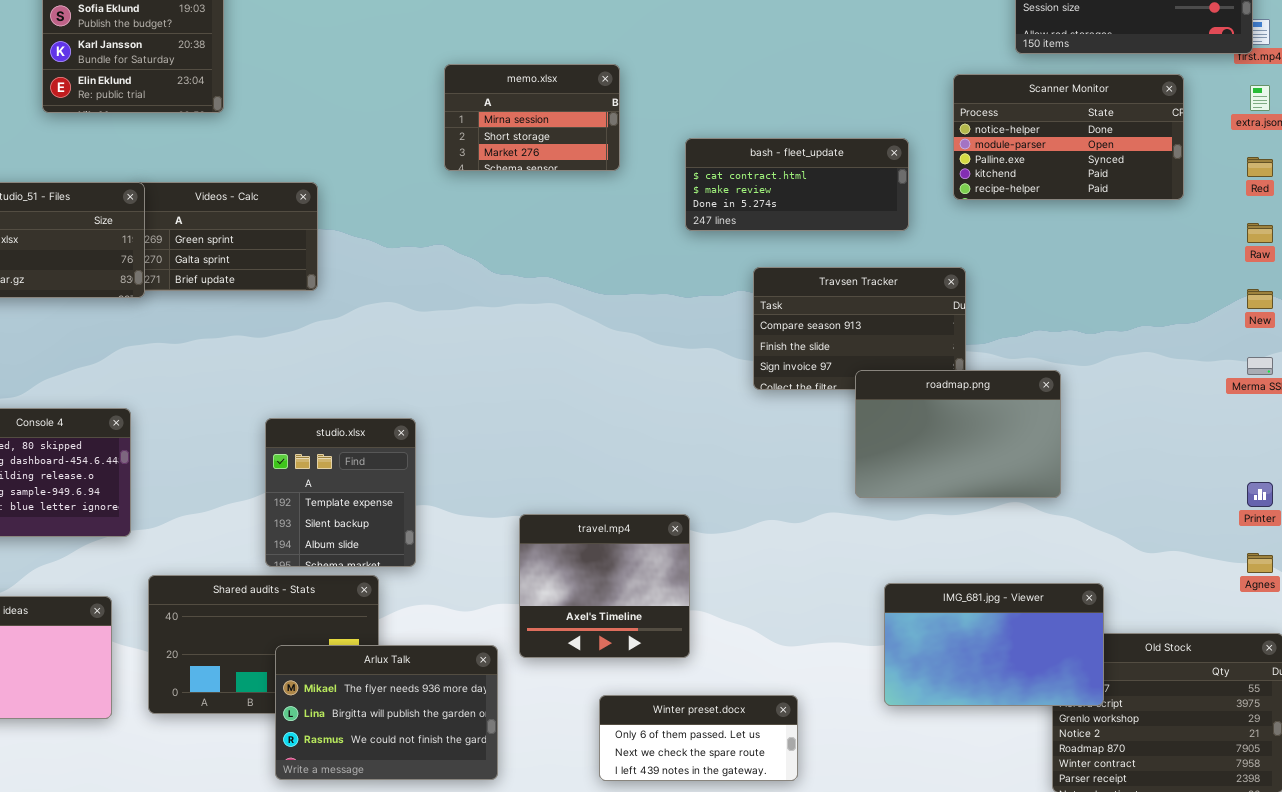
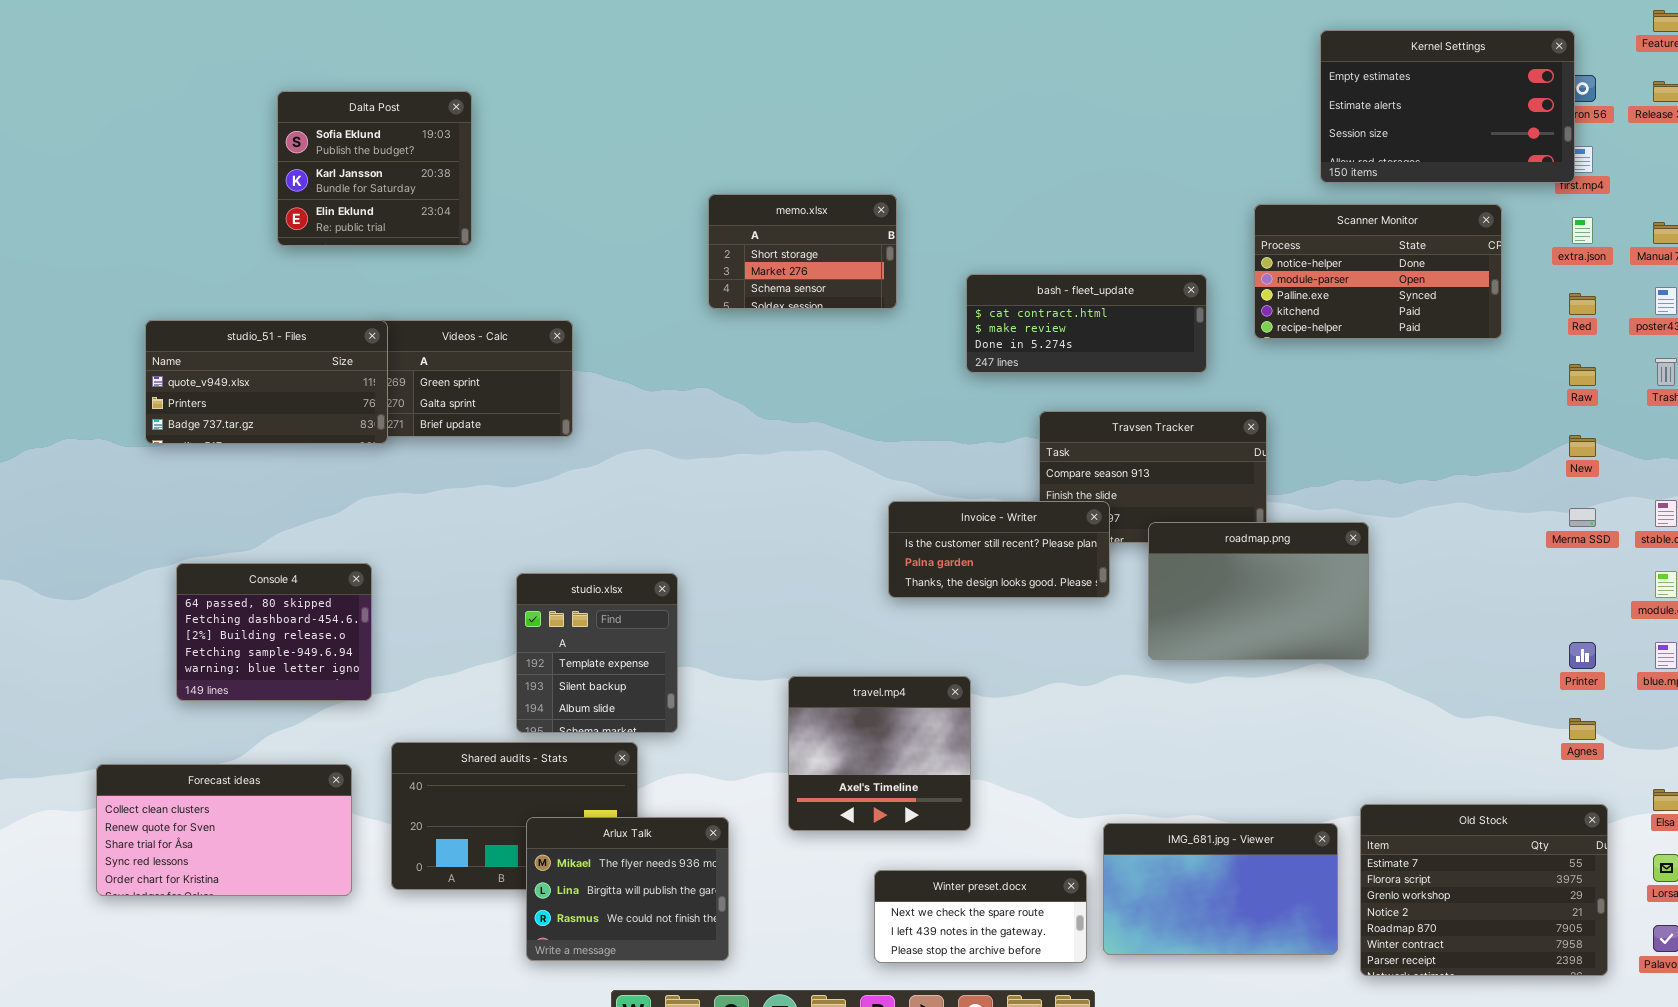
memo.xlsx: [444,64,620,171] -> [708,194,897,309], scrolled down 1 row
Invoice - Writer: none -> [888,501,1110,598], opened
IMG_681.jpg - Viewer: [884,583,1104,706] -> [1103,823,1338,955], moved
Arlux Talk: [275,645,498,780] -> [526,817,729,961], resized
Winter preset.docx: [599,695,798,781] -> [874,870,1087,963], scrolled down 1 row

